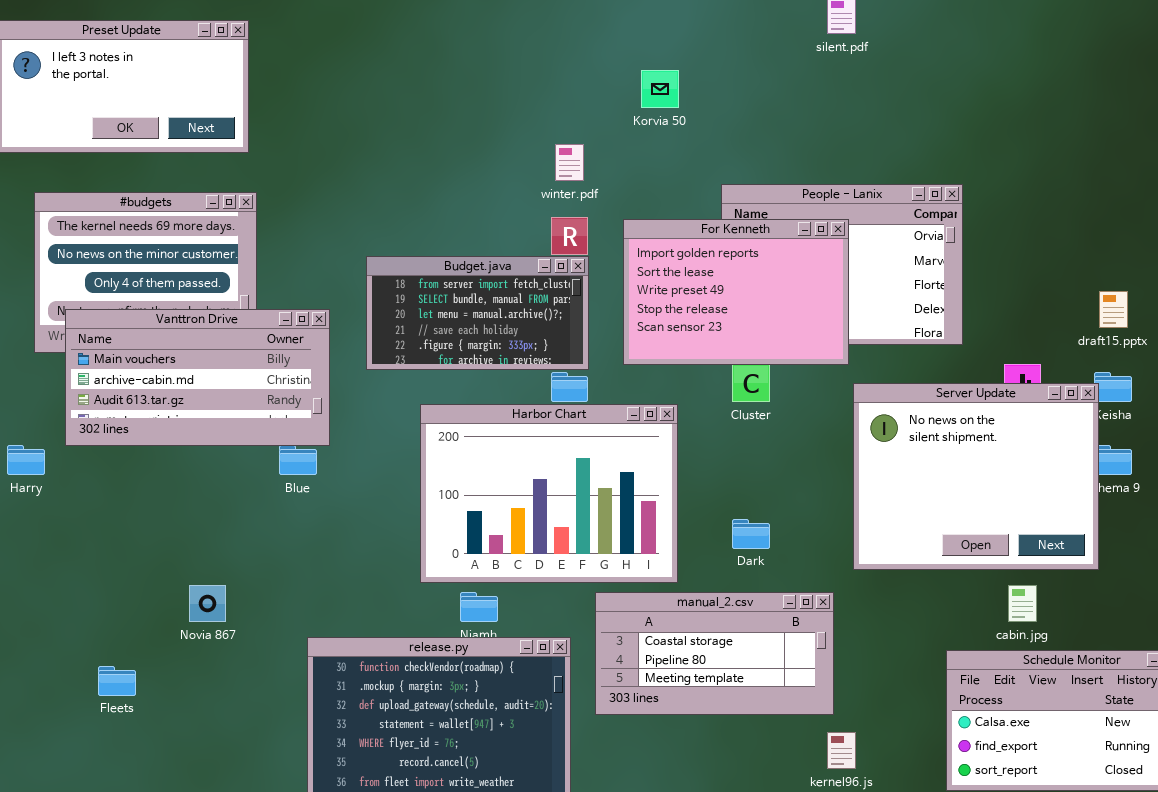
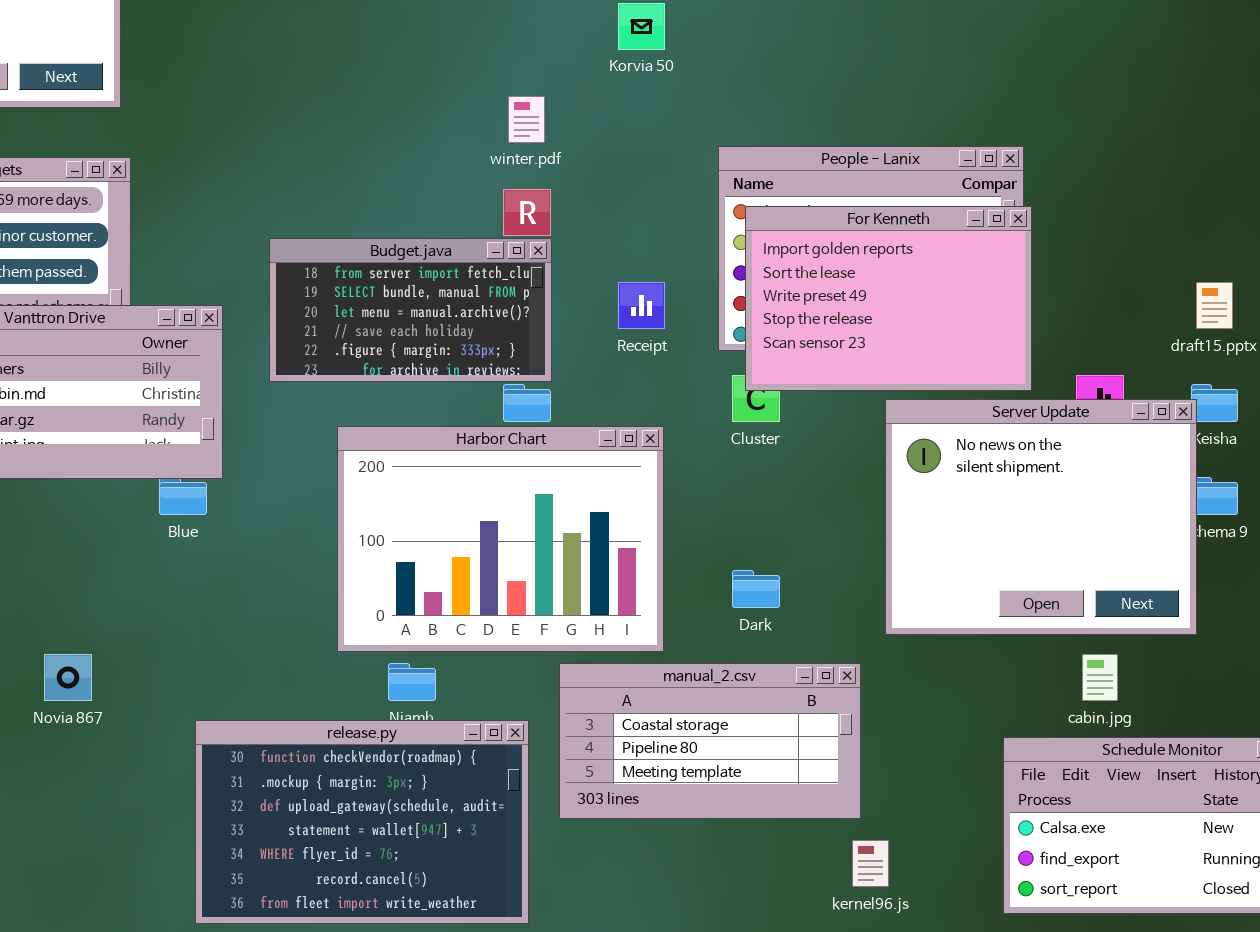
For Kenneth: [623,219,849,365] -> [745,206,1032,391], moved

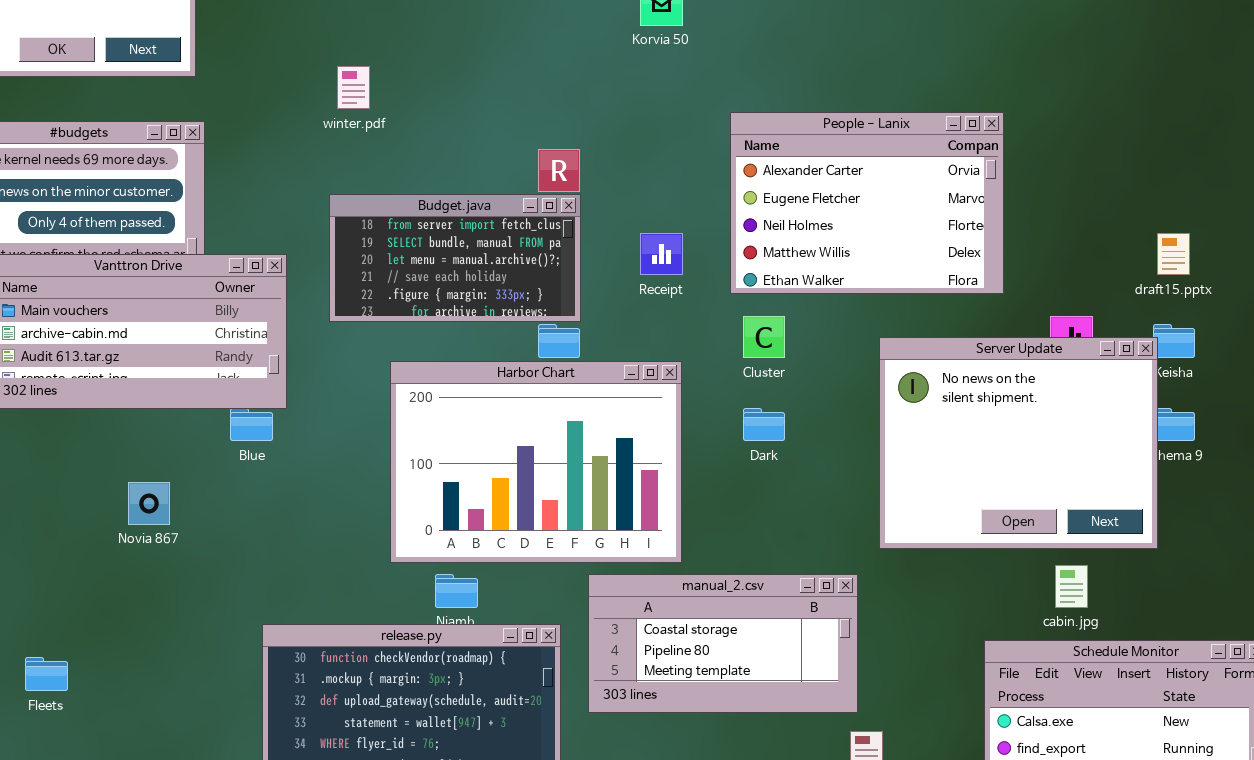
winter.pdf: [508,96,545,143] -> [337,66,370,109], moved
For Kenneth: [745,206,1032,391] -> none, closed
Dark: [732,570,780,608] -> [743,408,785,441], moved
Novia 867: [44,654,92,701] -> [128,482,170,525], moved

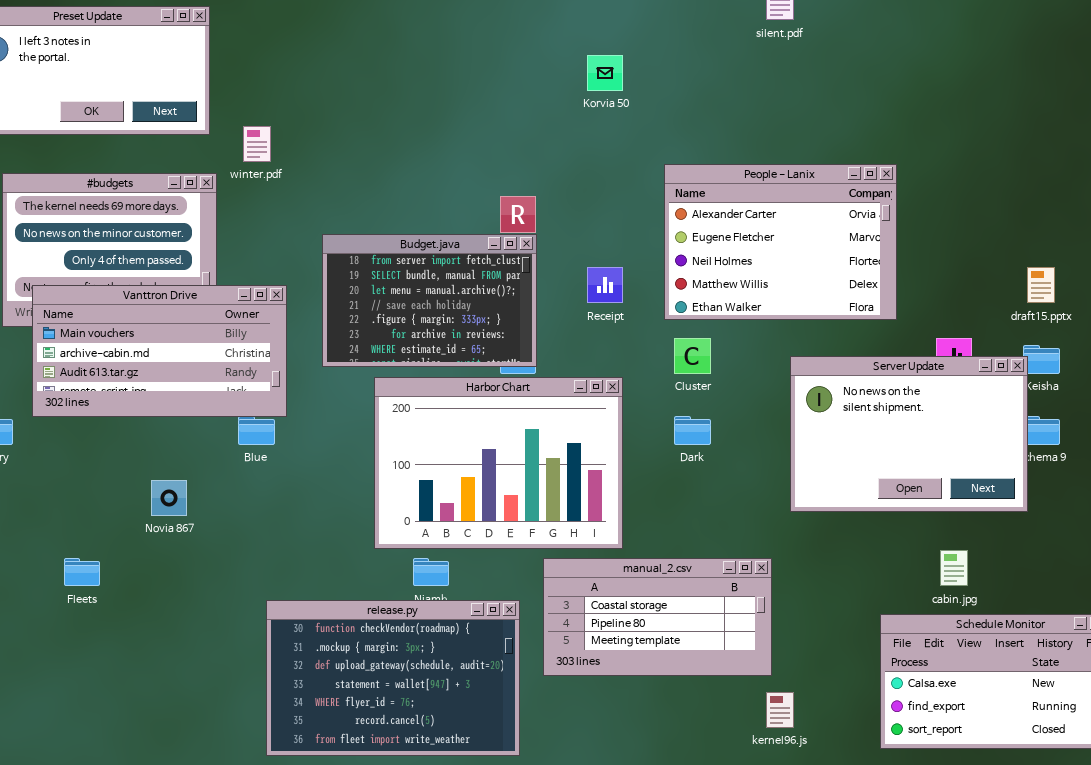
winter.pdf: [337,66,370,109] -> [243,126,271,162], moved
Budget.java: [329,194,581,322] -> [322,234,537,367], resized
Server Update: [879,337,1158,549] -> [790,356,1028,512], resized
Fleets: [25,657,68,691] -> [64,558,100,586], moved

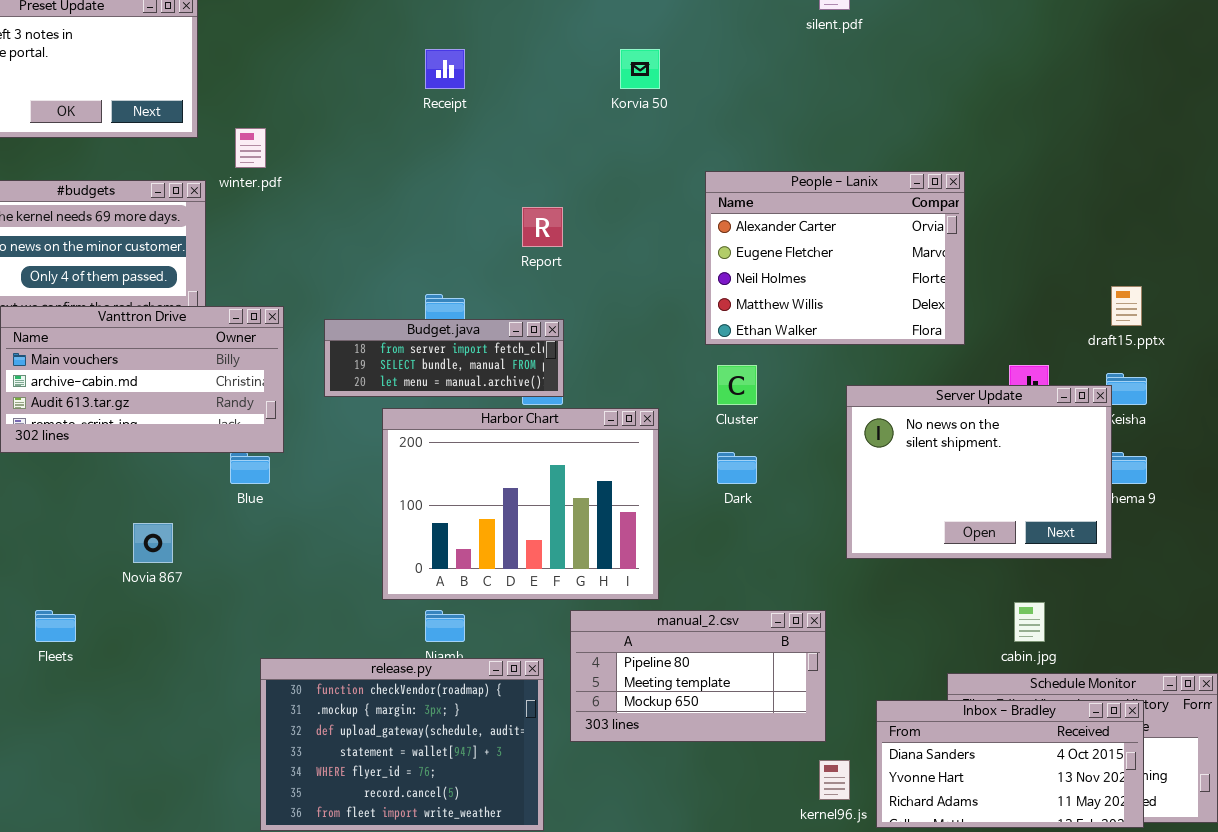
Budget.java: [322,234,537,367] -> [324,319,564,397], resized
Receipt: [587,267,623,303] -> [425,49,465,89], moved
manual_2.csv: [543,558,772,676] -> [570,610,826,742], scrolled down 1 row
Inbox - Bradley: none -> [876,700,1144,828], opened

